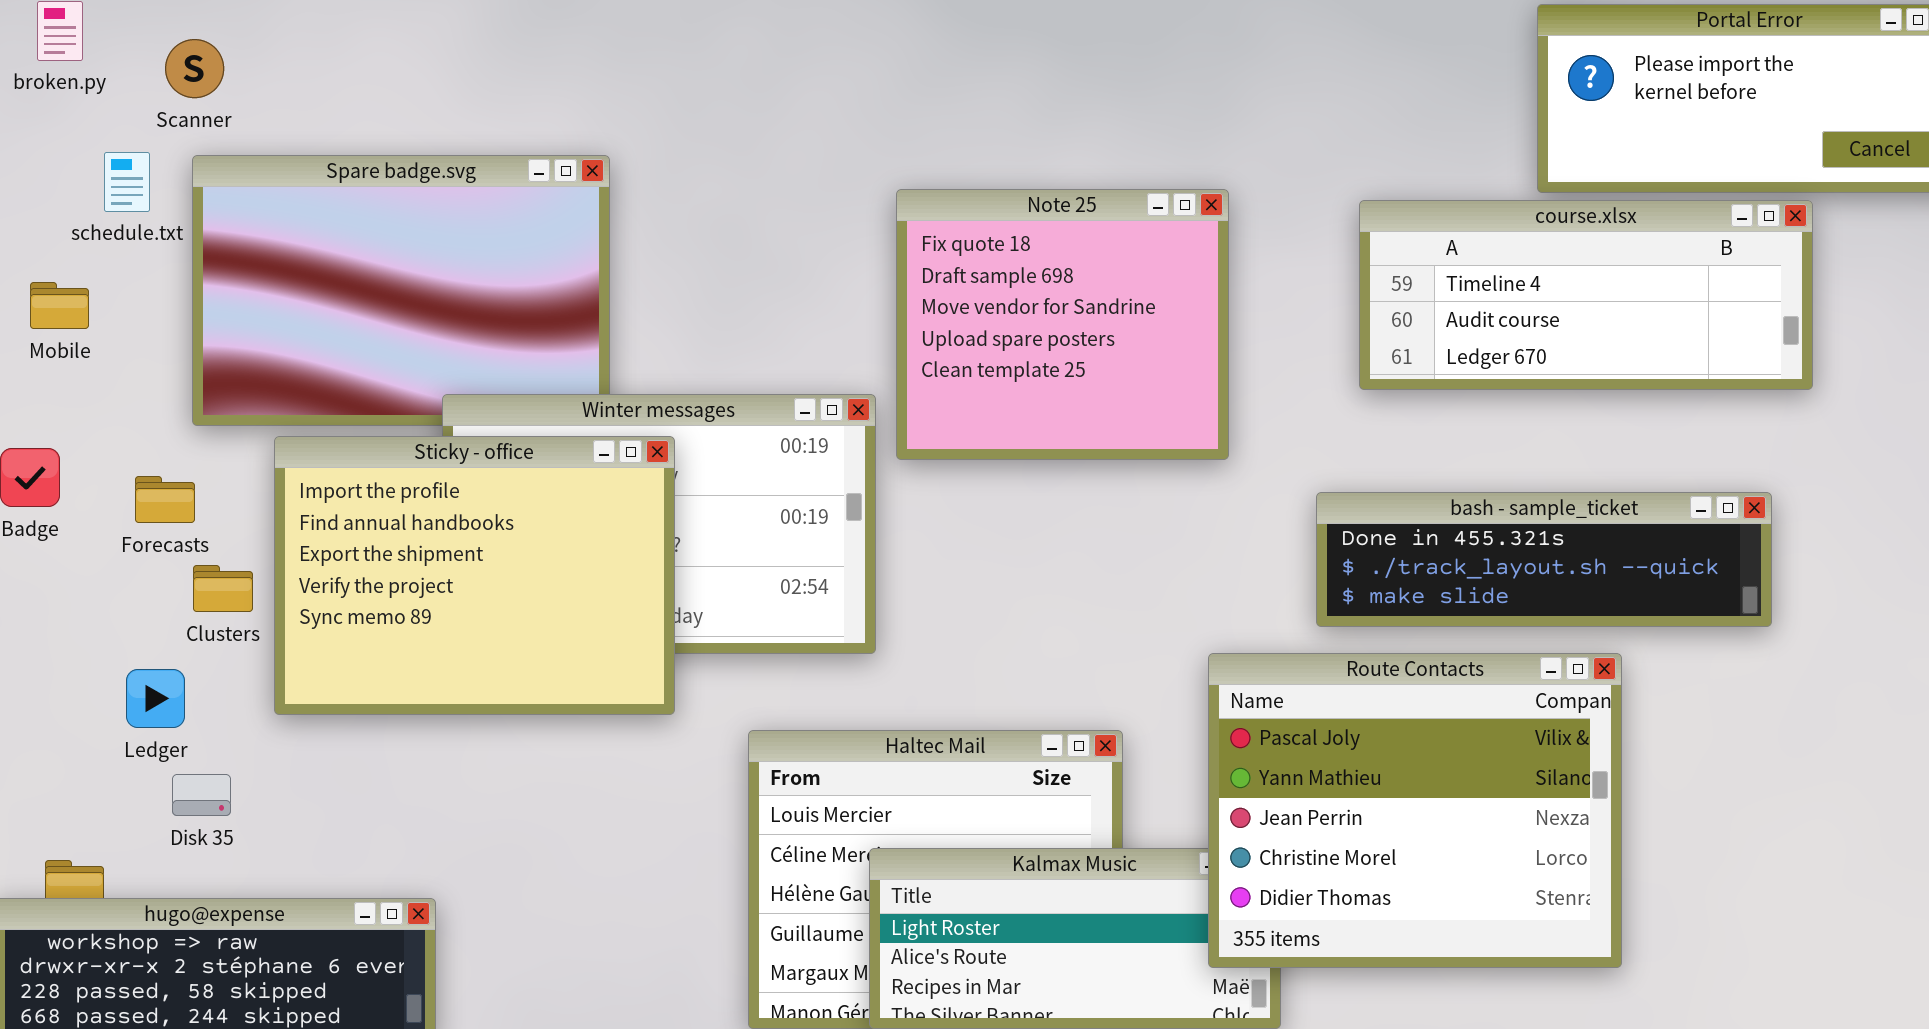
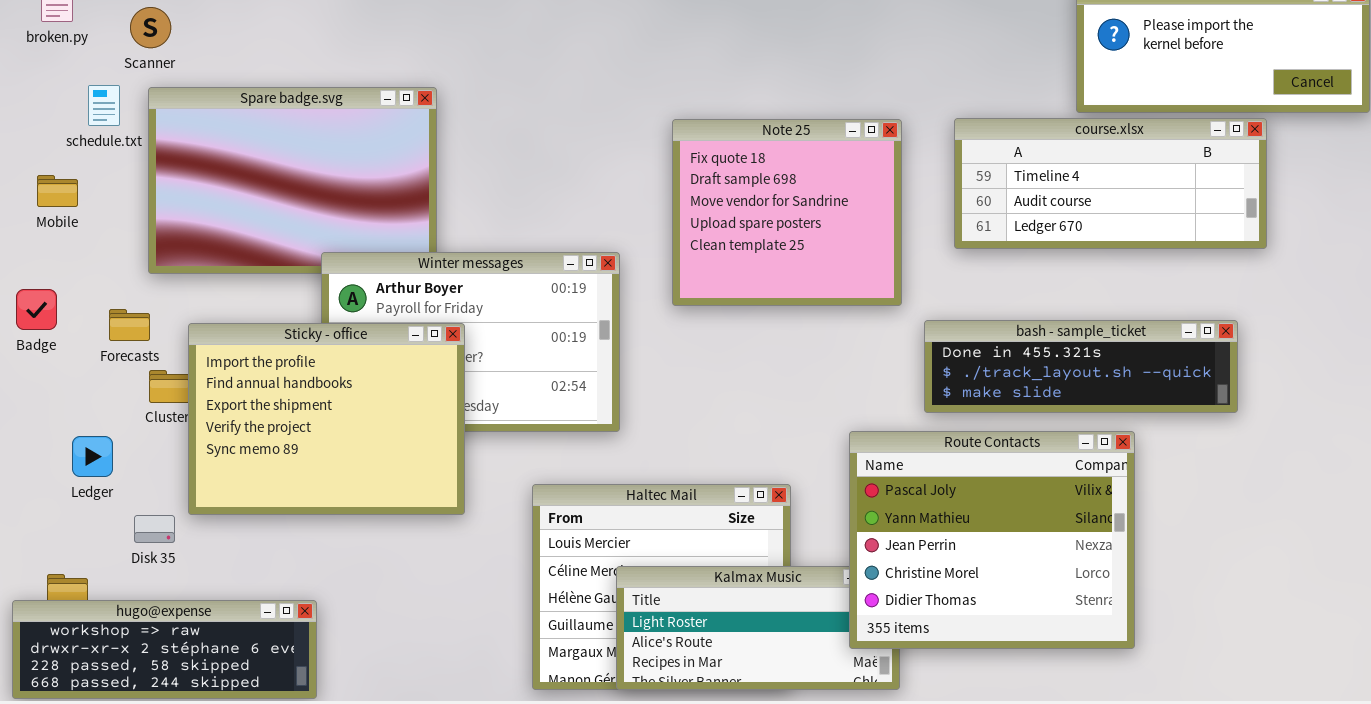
Note 25: [896,189,1229,460] -> [672,119,902,306], moved
Sticky - office: [274,436,675,715] -> [188,323,465,515], moved
Ledger: [126,669,185,728] -> [72,436,113,477], moved

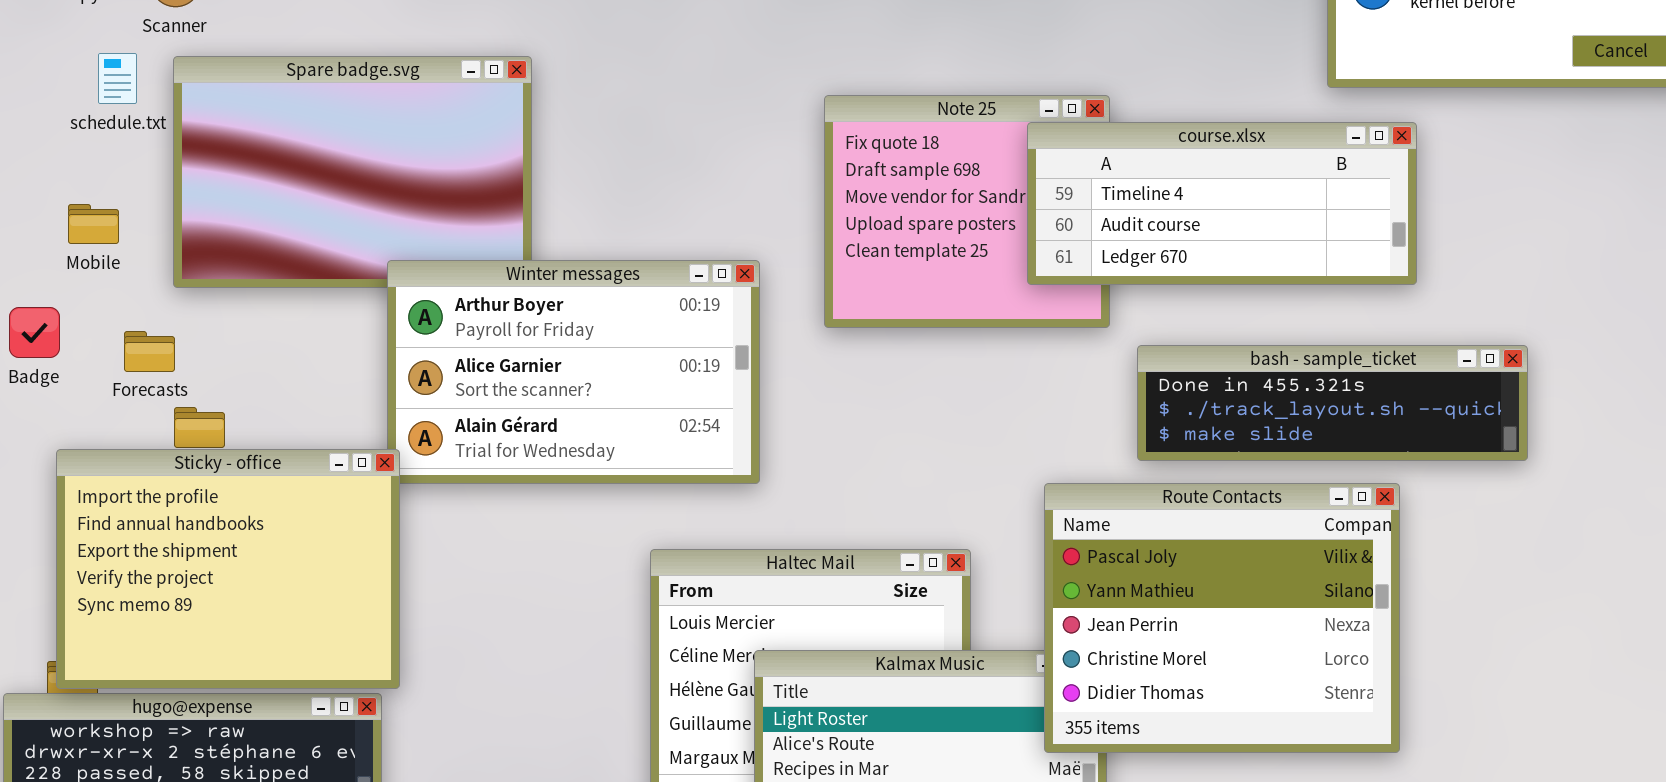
course.xlsx: [954,118,1267,249] -> [1027,122,1417,285], moved
Mobile: [37,175,78,207] -> [68,204,119,244], moved
Sticky - office: [188,323,465,515] -> [56,449,400,689], moved

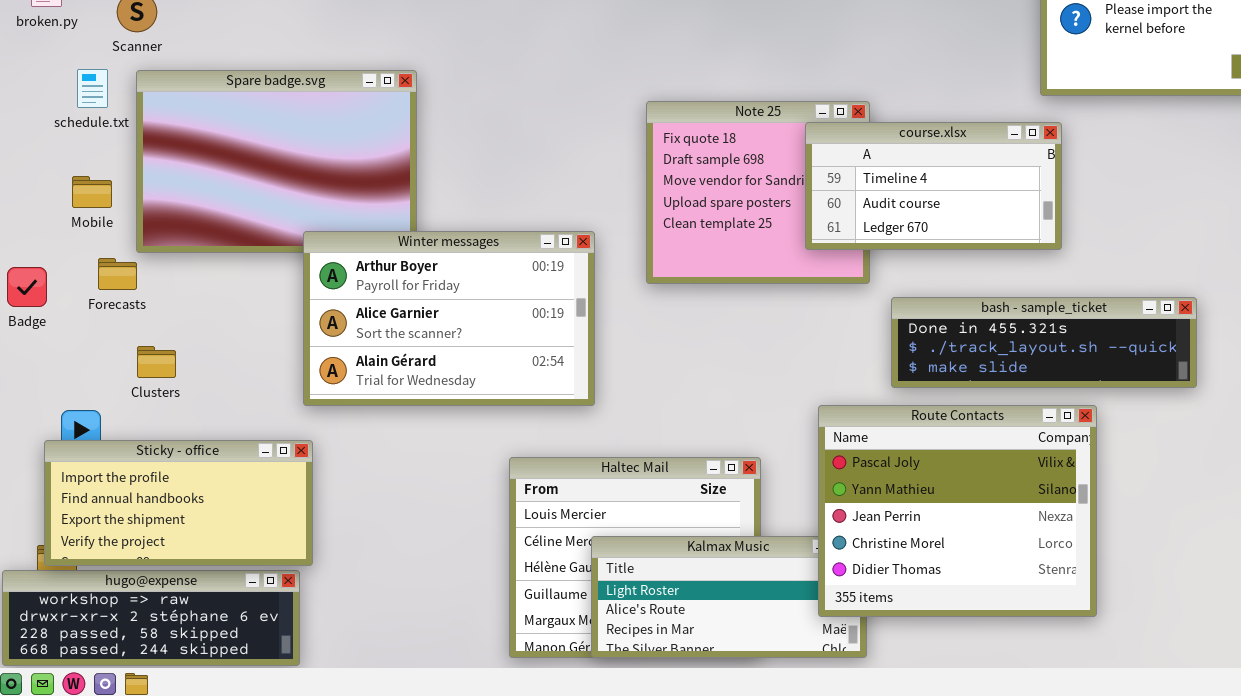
course.xlsx: [1027,122,1417,285] -> [805,122,1062,250], resized
Mobile: [68,204,119,244] -> [72,176,112,208], moved
Forecasts: [124,331,175,372] -> [98,258,137,290], moved
Sticky - office: [56,449,400,689] -> [44,440,313,566], resized

